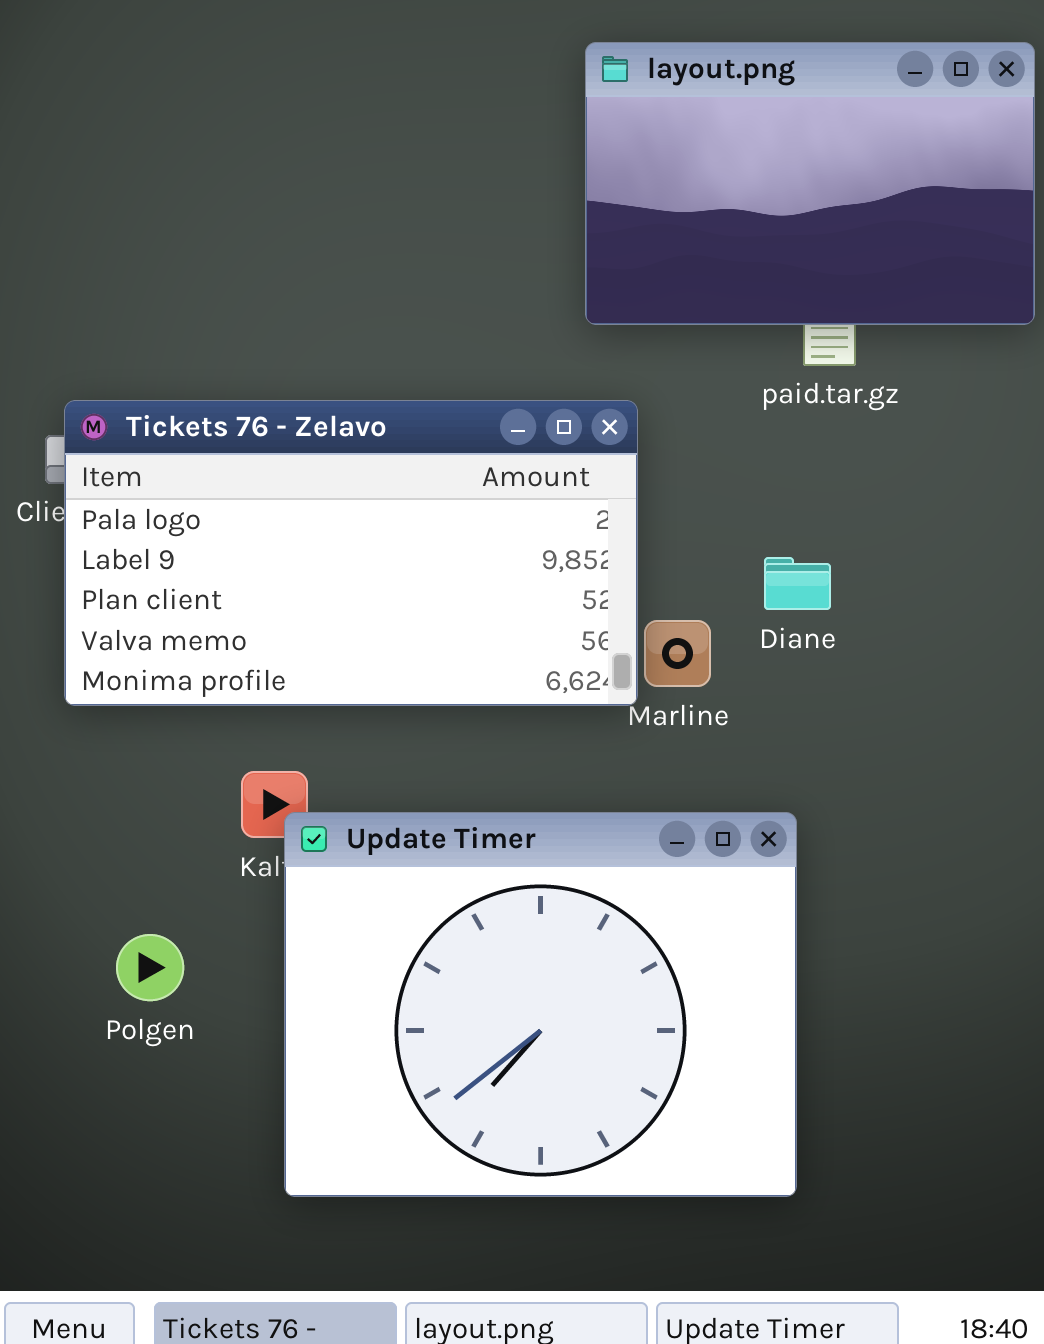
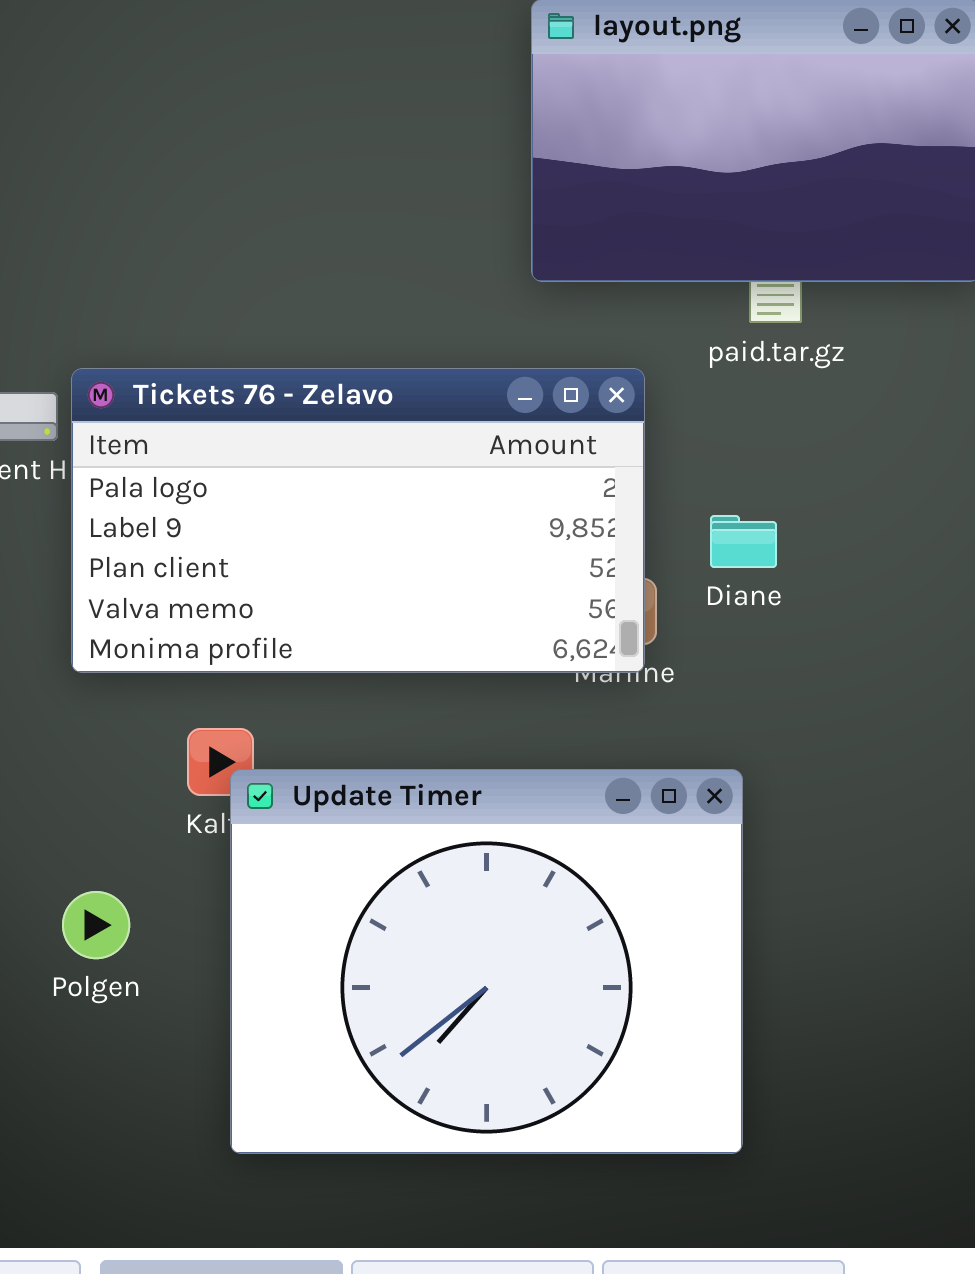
Tickets 76 - Zelavo: [64,400,638,706] -> [71,368,645,673], moved

